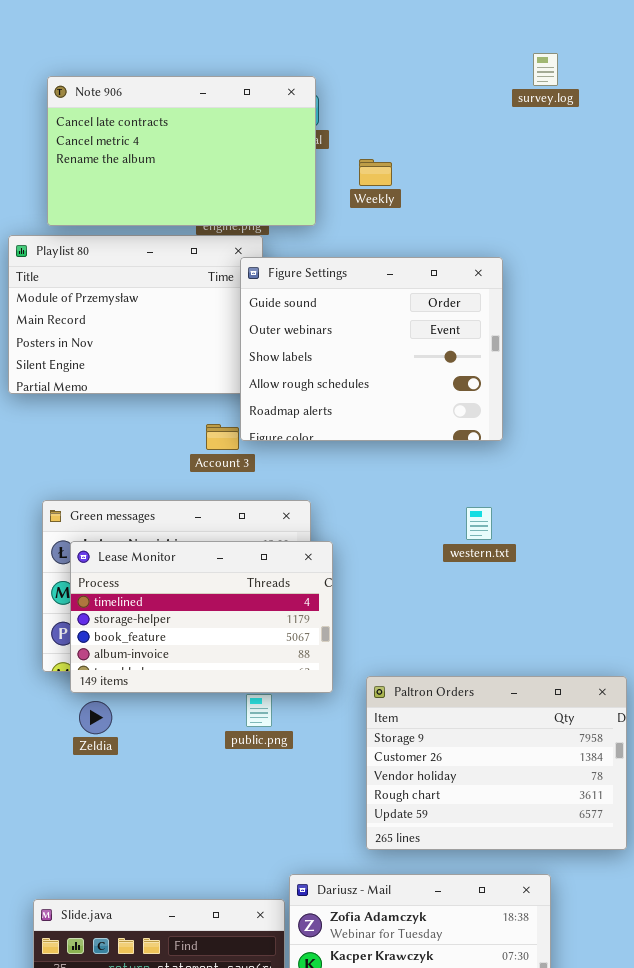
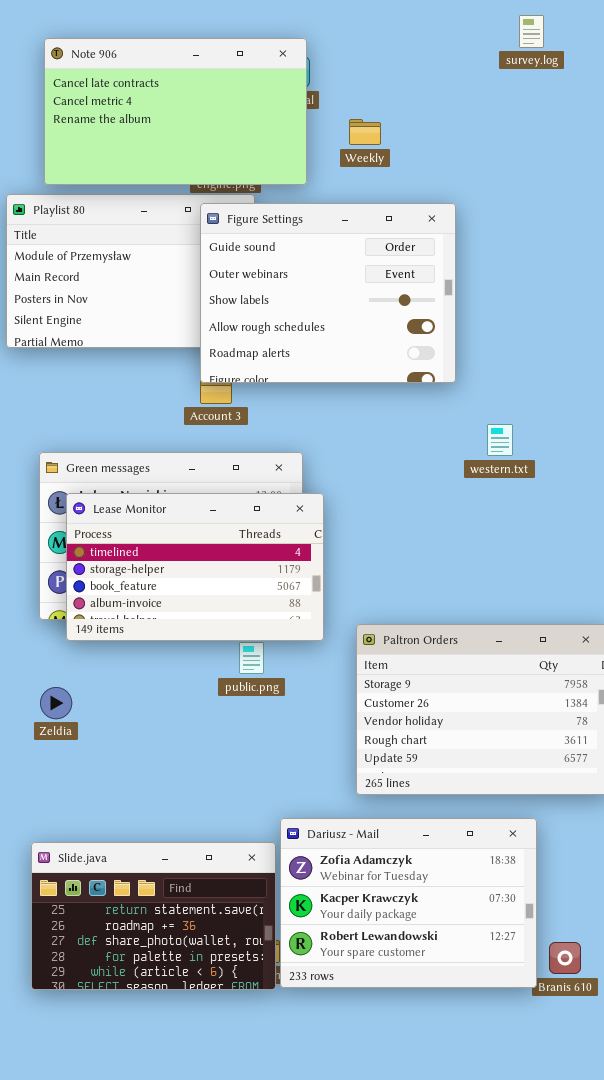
Figure Settings: [240,257,503,441] -> [200,203,456,383], moved
western.txt: [466,507,492,540] -> [487,424,513,456], moved
Zeldia: [79,701,112,734] -> [40,687,72,719], moved

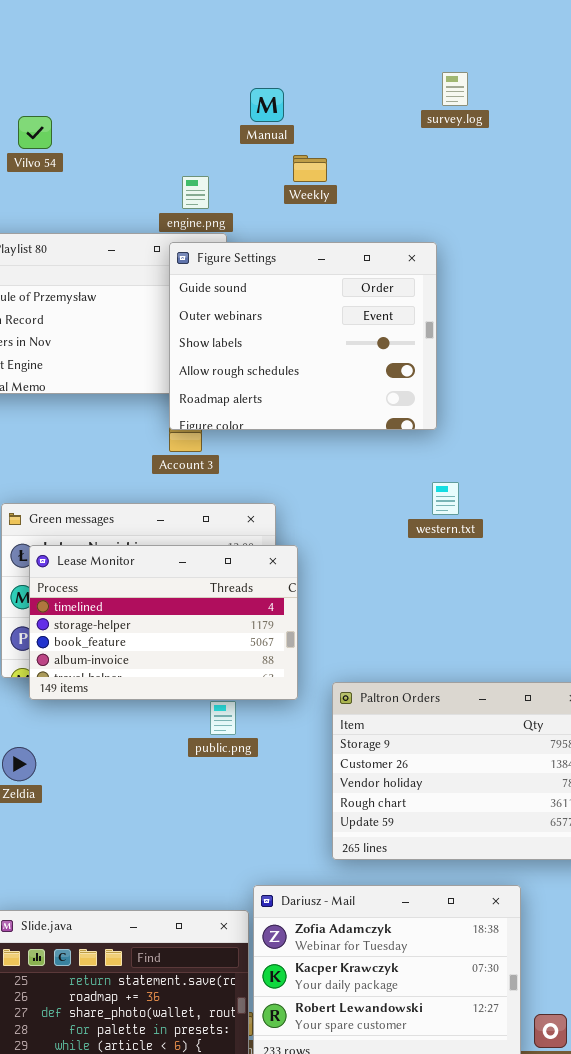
survey.log: [519,15,544,48] -> [442,72,468,106], moved
Note 906: [44,38,307,185] -> none, closed
Weekly: [349,119,381,145] -> [293,155,327,182], moved
western.txt: [487,424,513,456] -> [432,482,459,515], moved

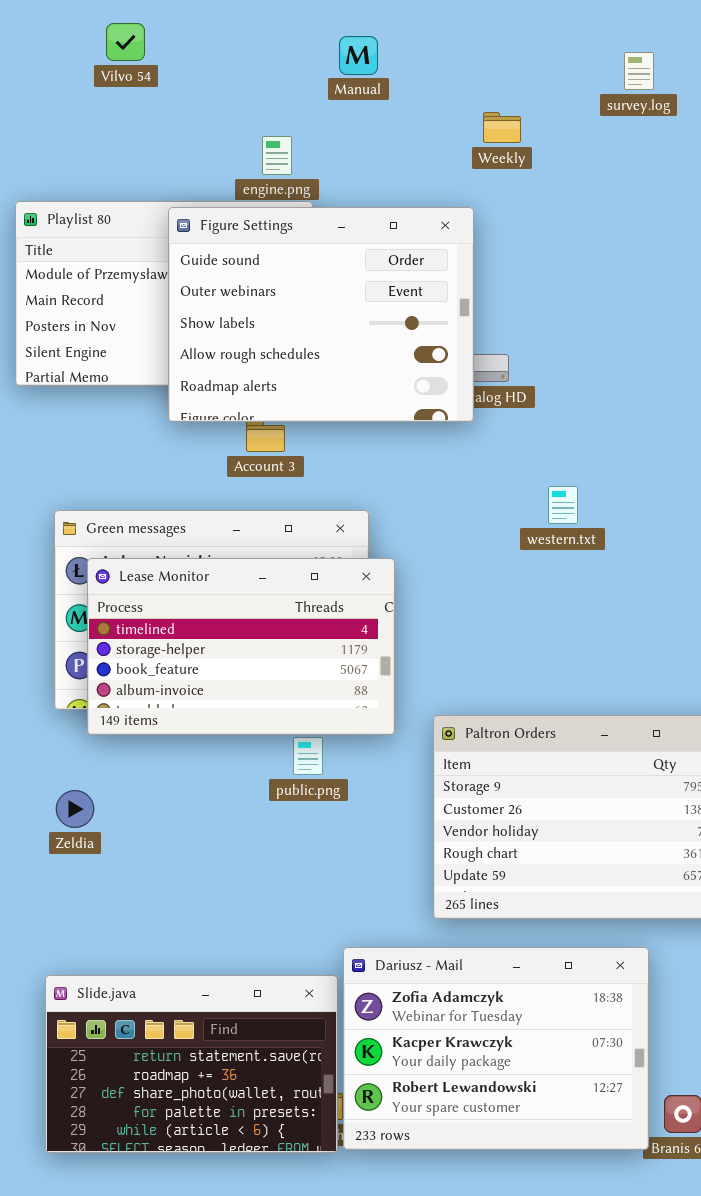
survey.log: [442,72,468,106] -> [624,52,654,90], moved
Vilvo 54: [18,116,52,149] -> [106,23,145,61], moved
Weekly: [293,155,327,182] -> [483,112,521,143], moved
Figure Settings: [169,242,437,430] -> [168,207,474,422], moved

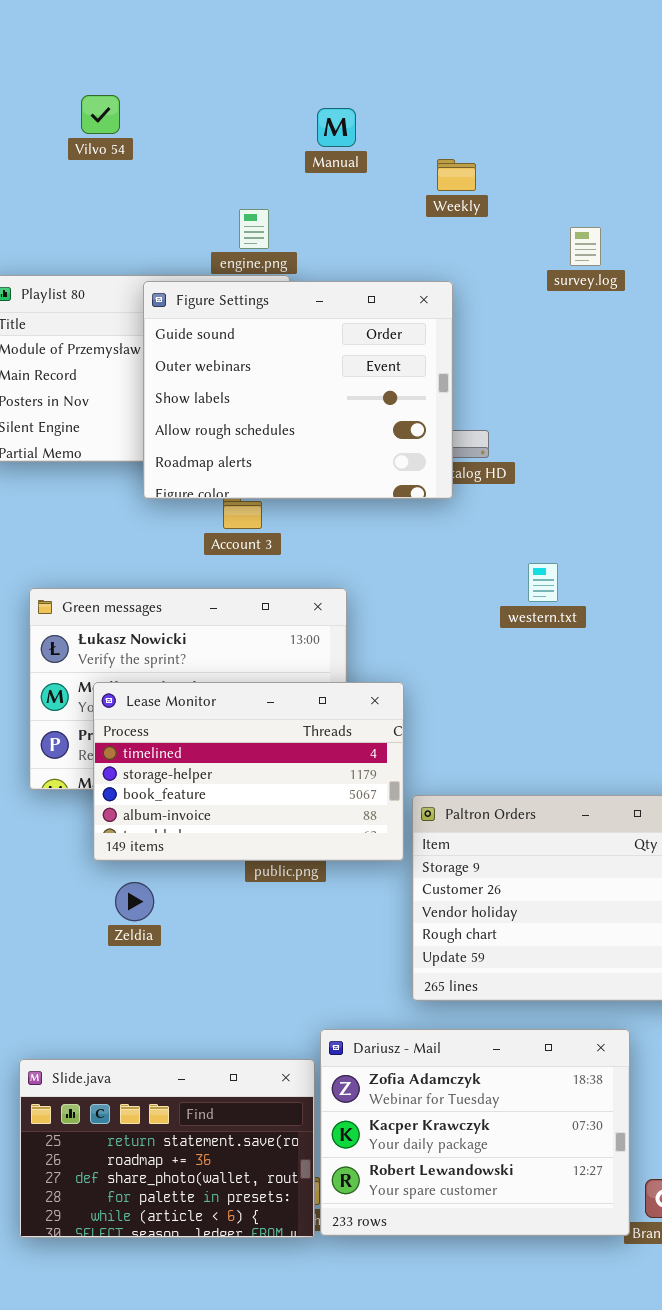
survey.log: [624,52,654,90] -> [570,227,601,266], moved
Weekly: [483,112,521,143] -> [437,159,476,191], moved
Lease Monitor: [87,558,395,735] -> [93,682,404,861], moved
Zeldia: [56,790,94,828] -> [115,882,154,921], moved

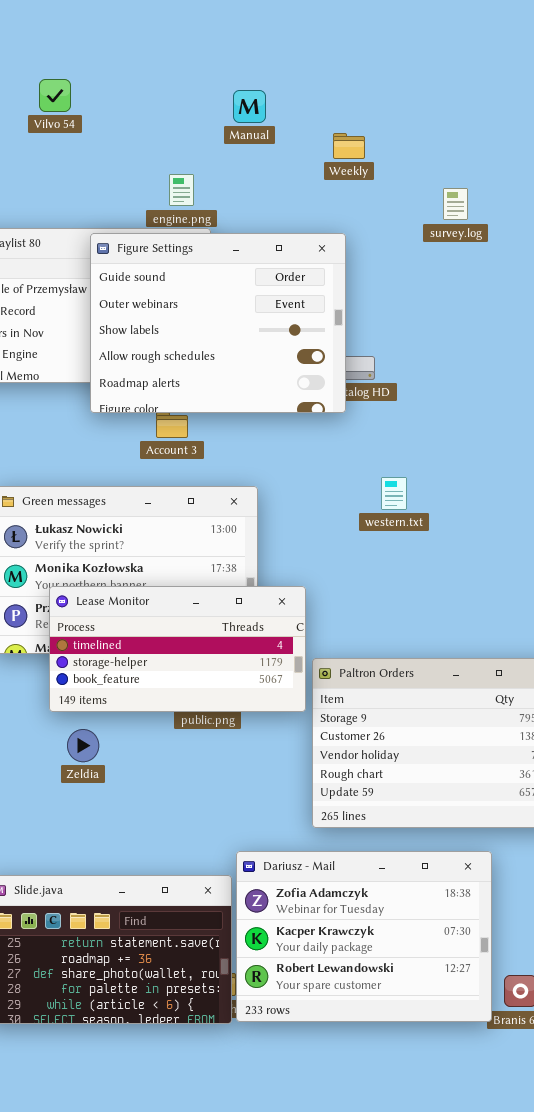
western.txt: [528,563,558,602] -> [381,477,407,510], moved
Lease Monitor: [93,682,404,861] -> [49,586,306,712], resized

